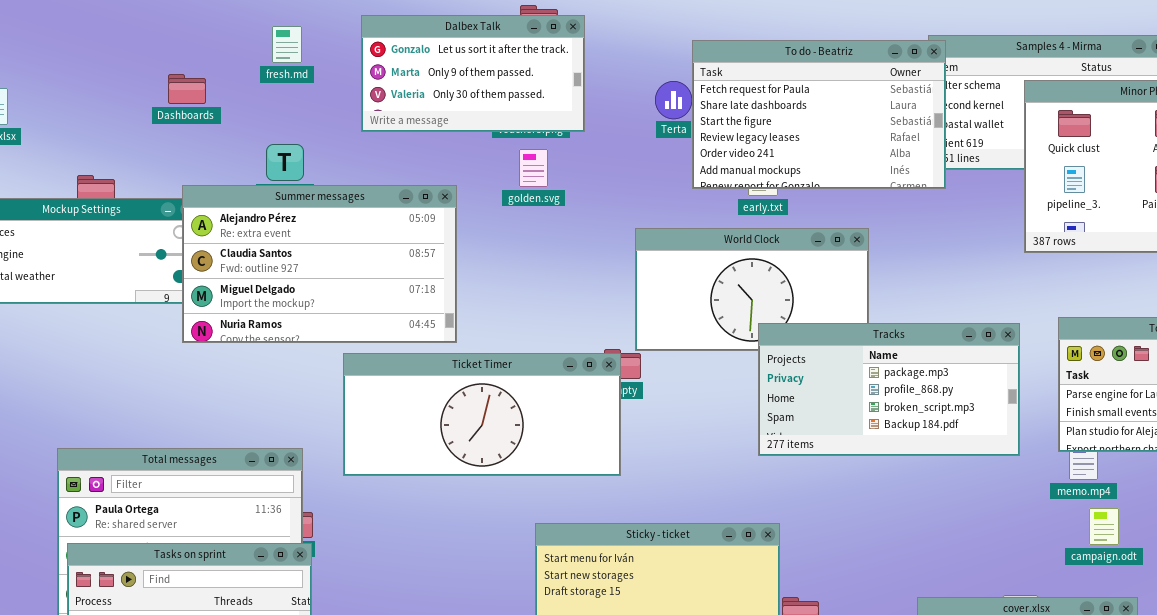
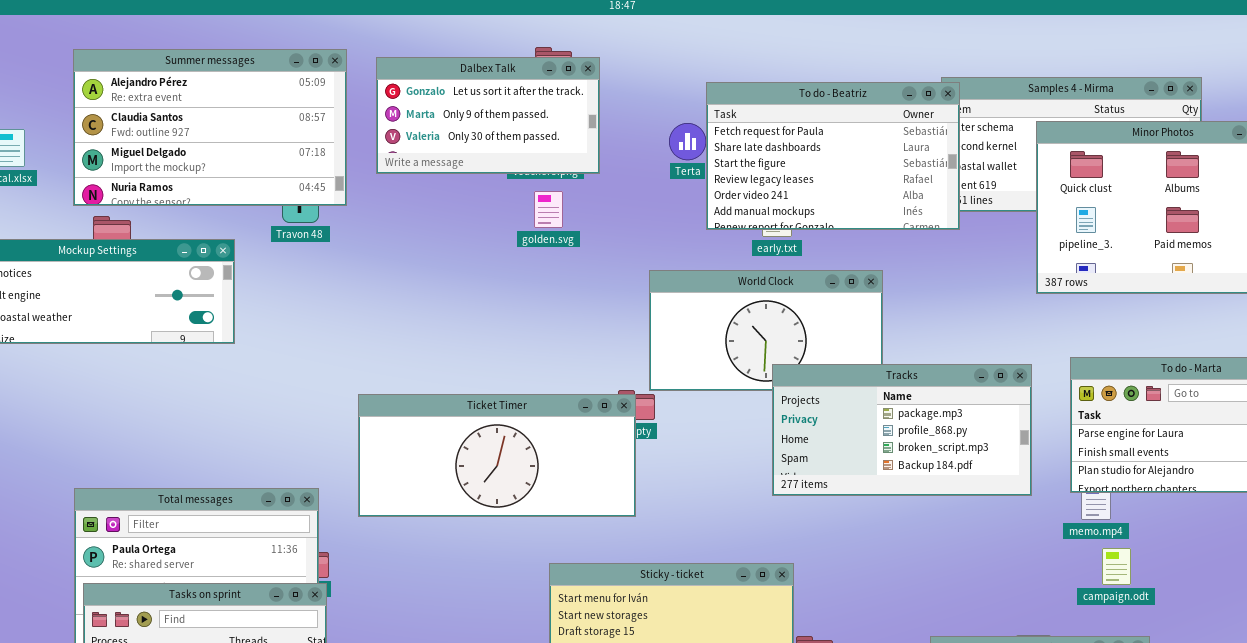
Summer messages: [182,185,457,343] -> [73,49,347,206], moved

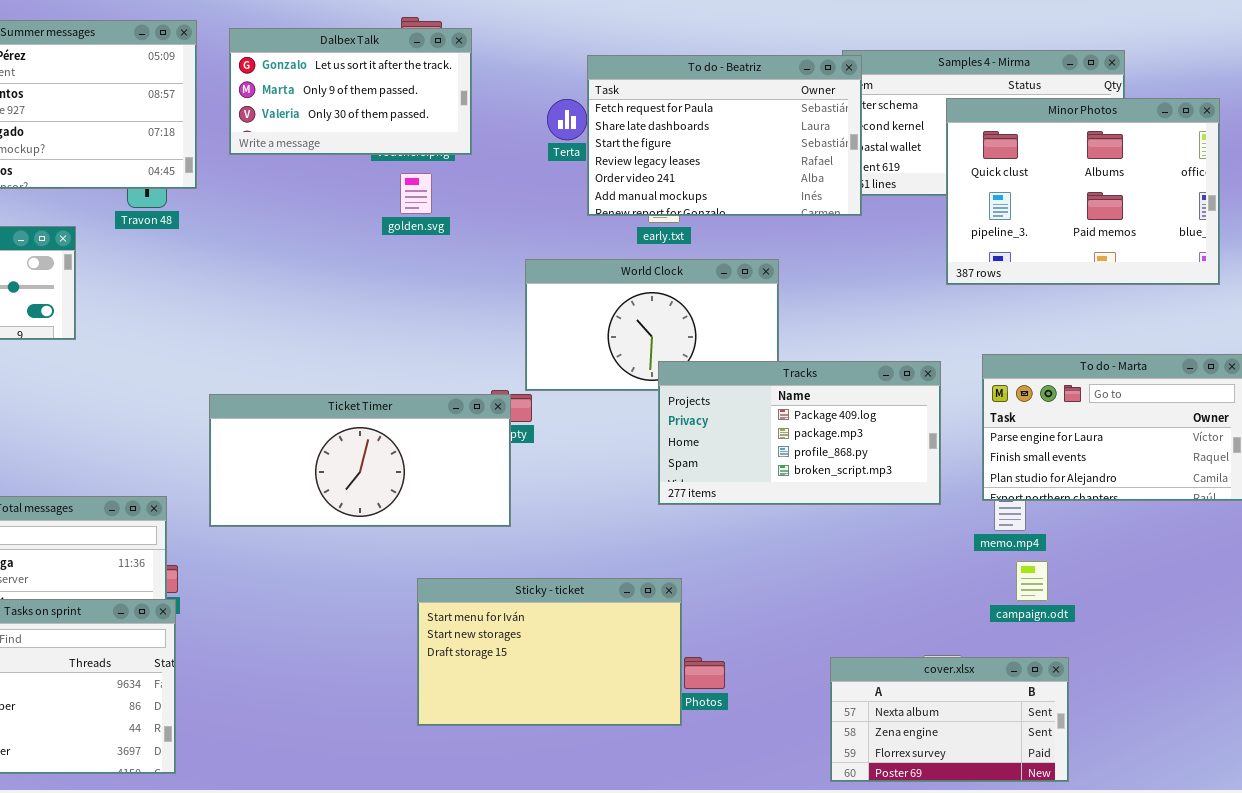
Tracks: [772,364,1032,496] -> [658,361,941,505], scrolled up 1 row

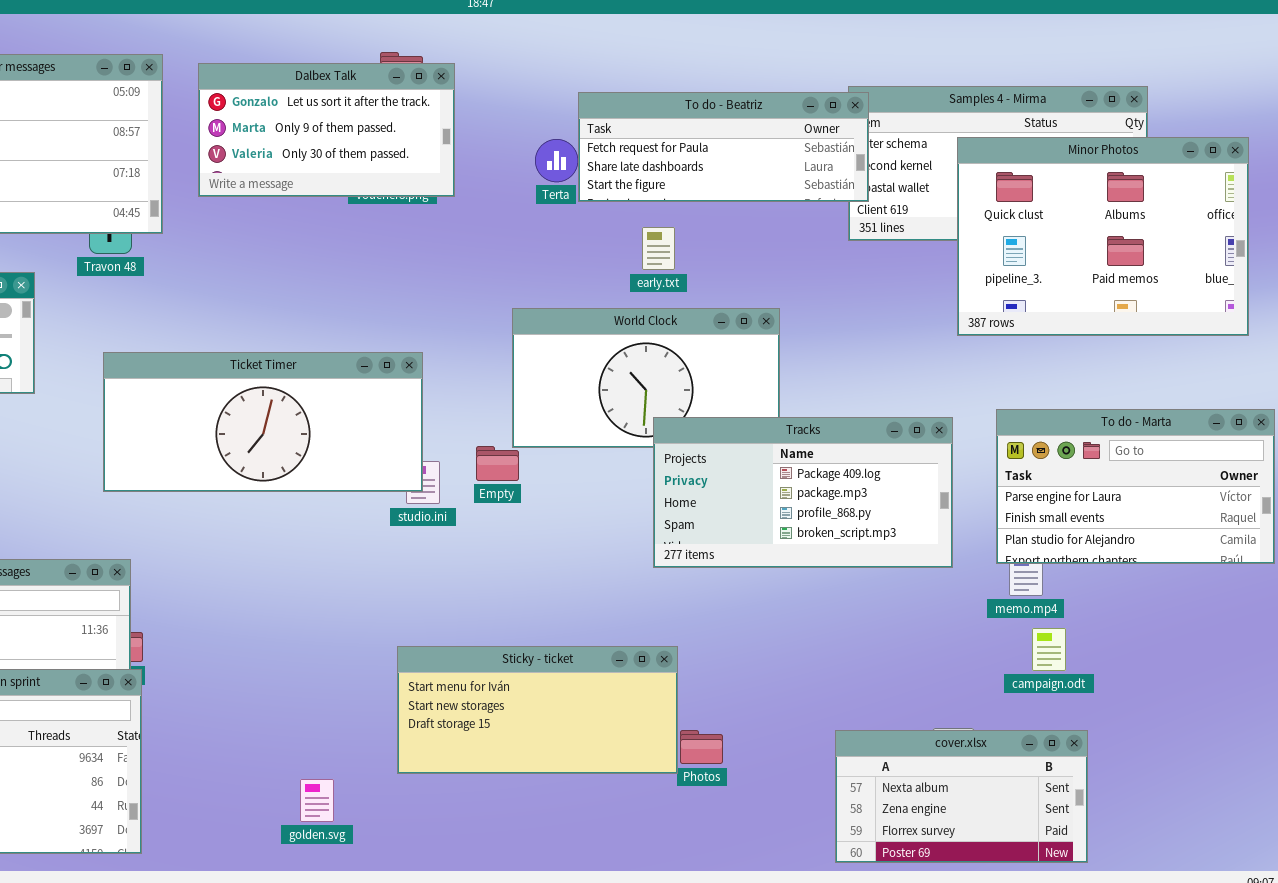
To do - Beatriz: [587,55,862,216] -> [578,92,869,202], resized
golden.svg: [400,173,432,214] -> [300,779,334,822], moved
Ticket Timer: [209,394,511,527] -> [103,352,423,492], moved
Sticky - ticket: [417,578,682,726] -> [397,646,678,774], resized

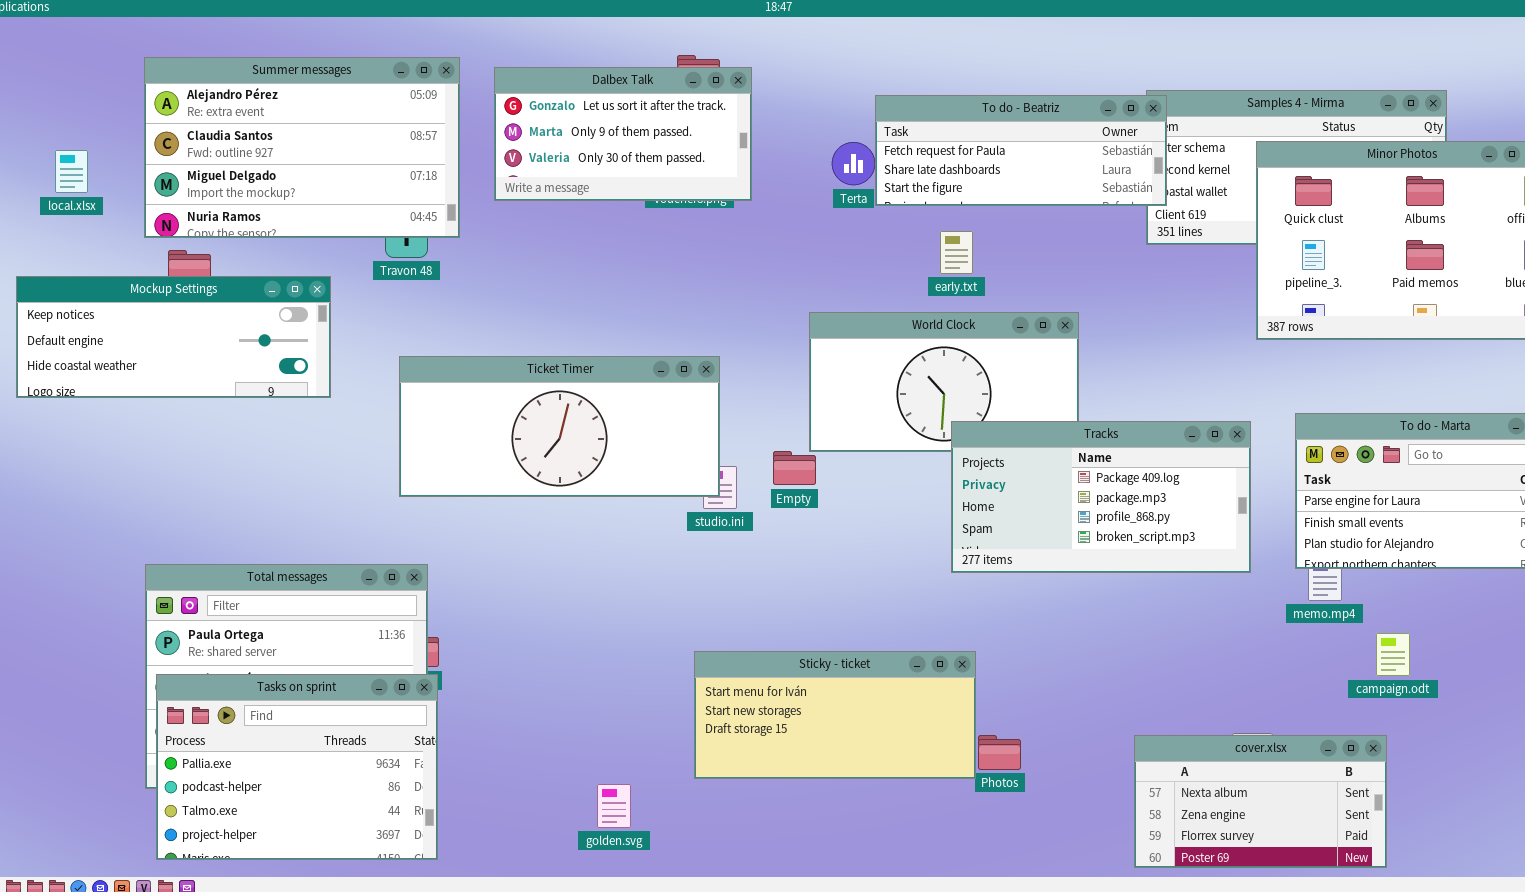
campaign.odt: [1032,628,1066,671] -> [1376,633,1410,676], moved

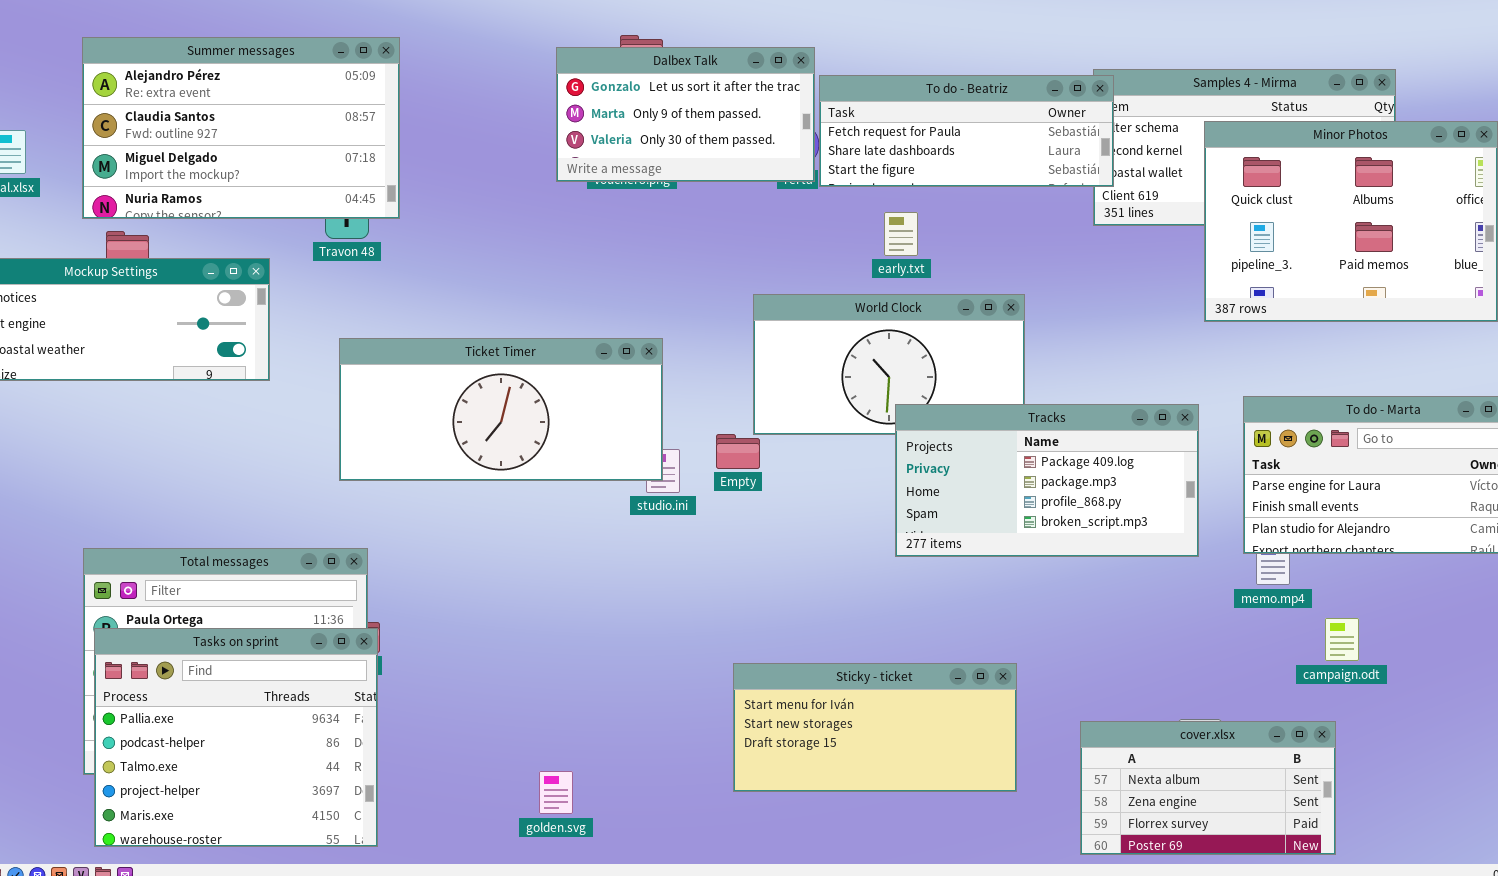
Dalbex Talk: [494,67,752,201] -> [556,47,815,182], moved
Sticky - ticket: [694,651,976,779] -> [733,663,1017,792], moved
Tasks on sprint: [156,674,438,860] -> [94,628,378,847], resized

